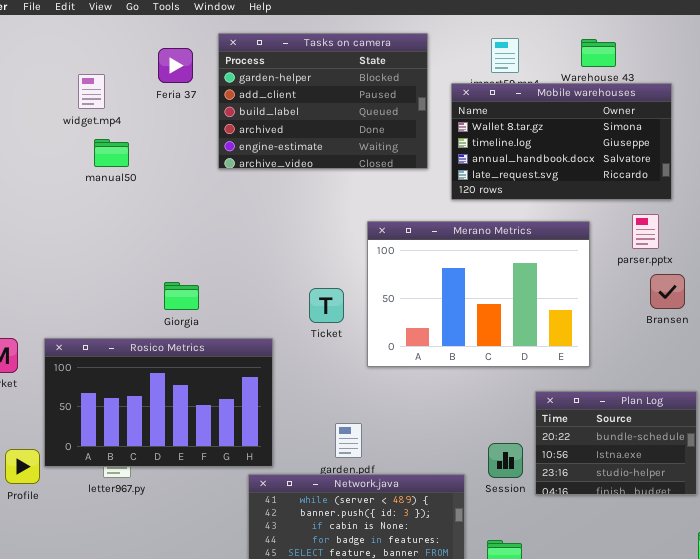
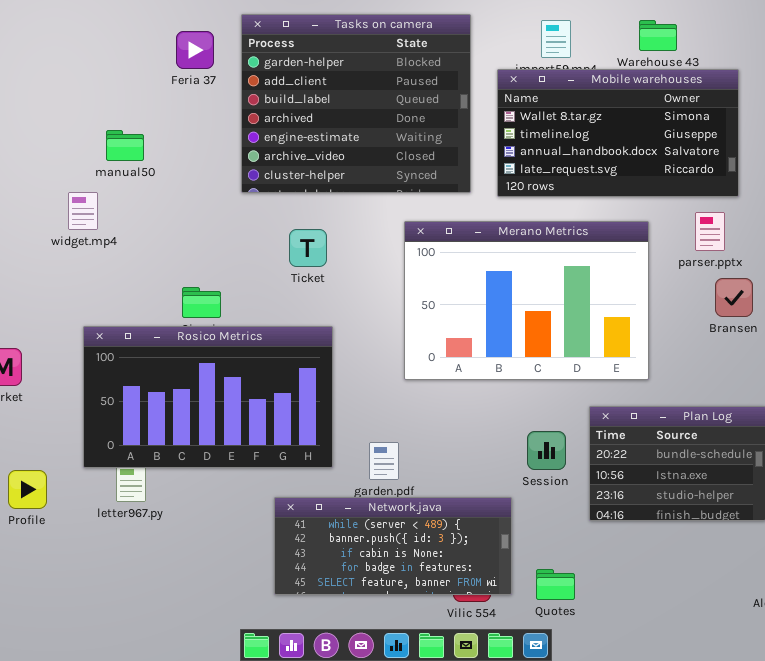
Tasks on camera: [218,33,428,169] -> [241,14,471,193], resized
widget.mp4: [78,74,105,109] -> [68,192,98,230], moved
Ticket: [309,288,344,323] -> [289,229,327,267], moved
Rosico Metrics: [44,338,273,467] -> [83,326,333,468], moved
Session: [488,443,523,478] -> [527,431,566,470], moved

